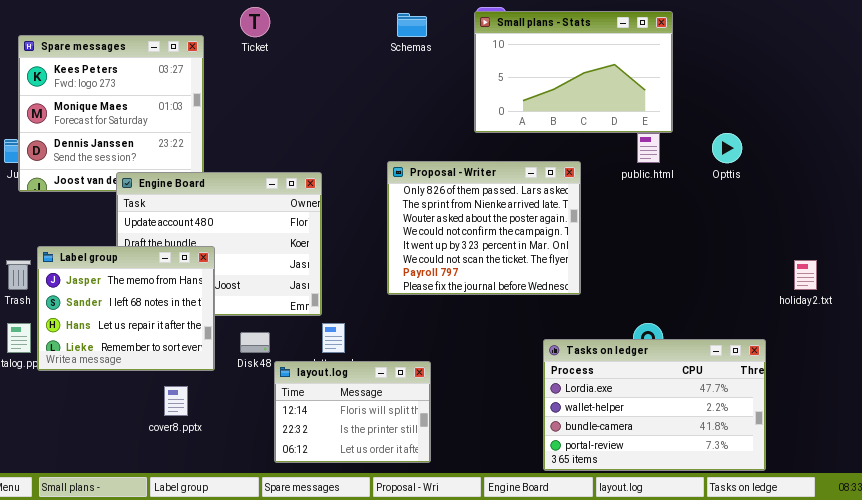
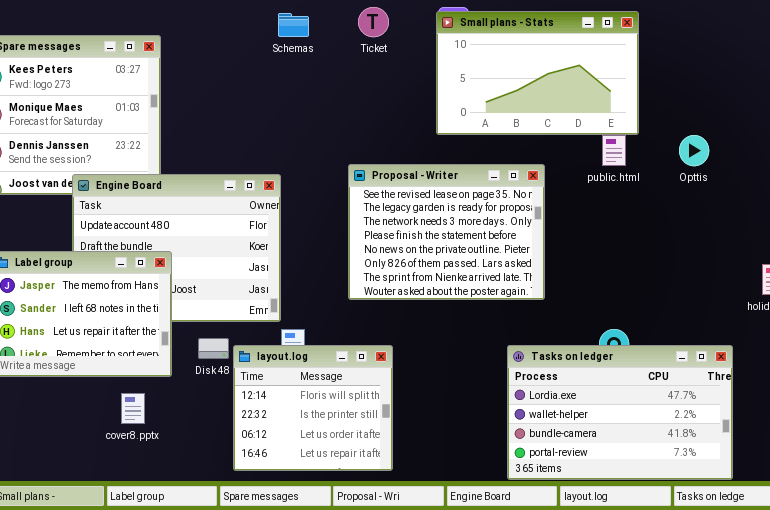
Ticket: [240,7,270,37] -> [358,7,389,37], moved
Schemas: [397,13,427,37] -> [278,13,309,37], moved
Proposal - Writer: [387,161,581,295] -> [348,164,545,300], scrolled up 5 rows
layout.log: [274,361,431,463] -> [233,345,393,471], resized

